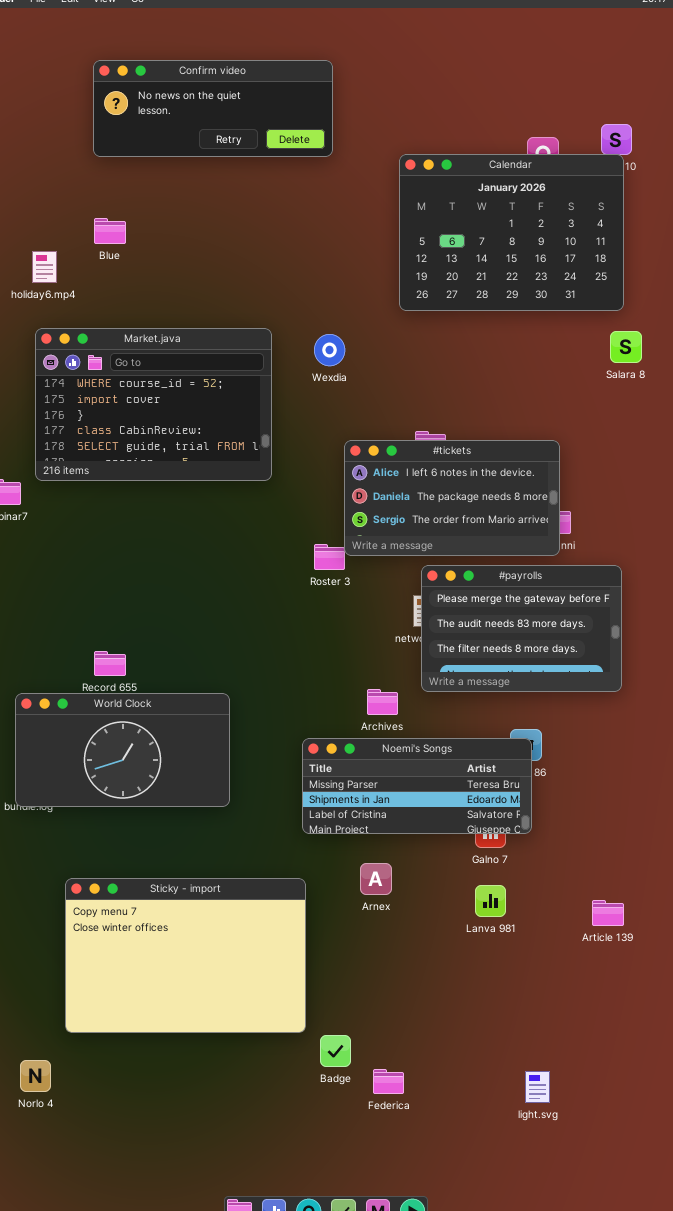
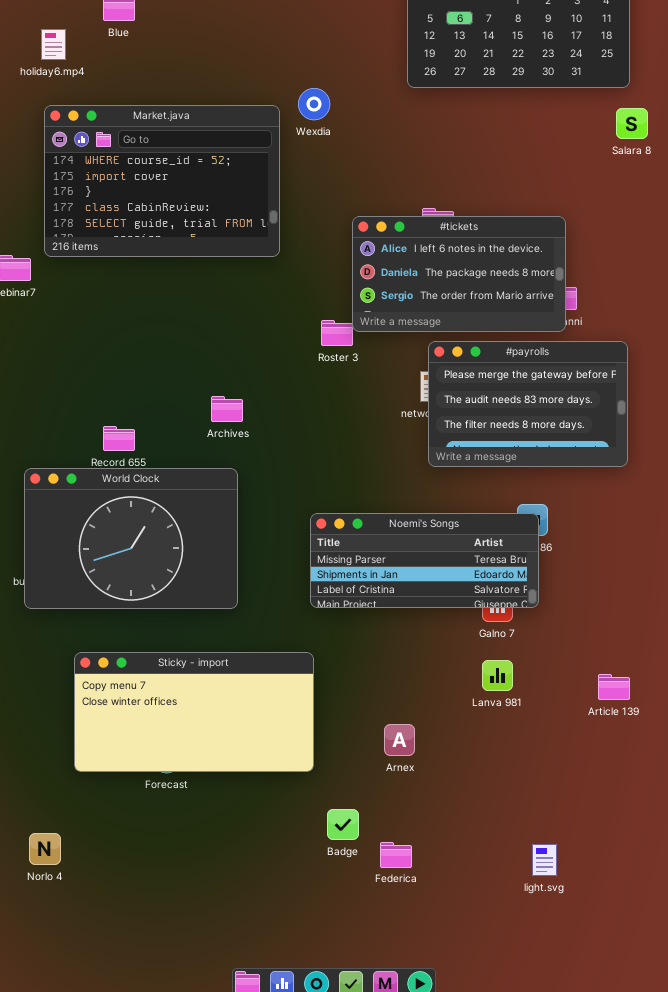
Wexdia: [314,334,345,366] -> [298,88,330,120], moved
Archives: [367,689,398,715] -> [211,396,243,422], moved
World Clock: [15,693,230,807] -> [24,468,238,609], resized
Arnex: [360,863,392,895] -> [384,724,415,756], moved
Sticky - import: [65,878,306,1033] -> [74,652,314,772], resized

